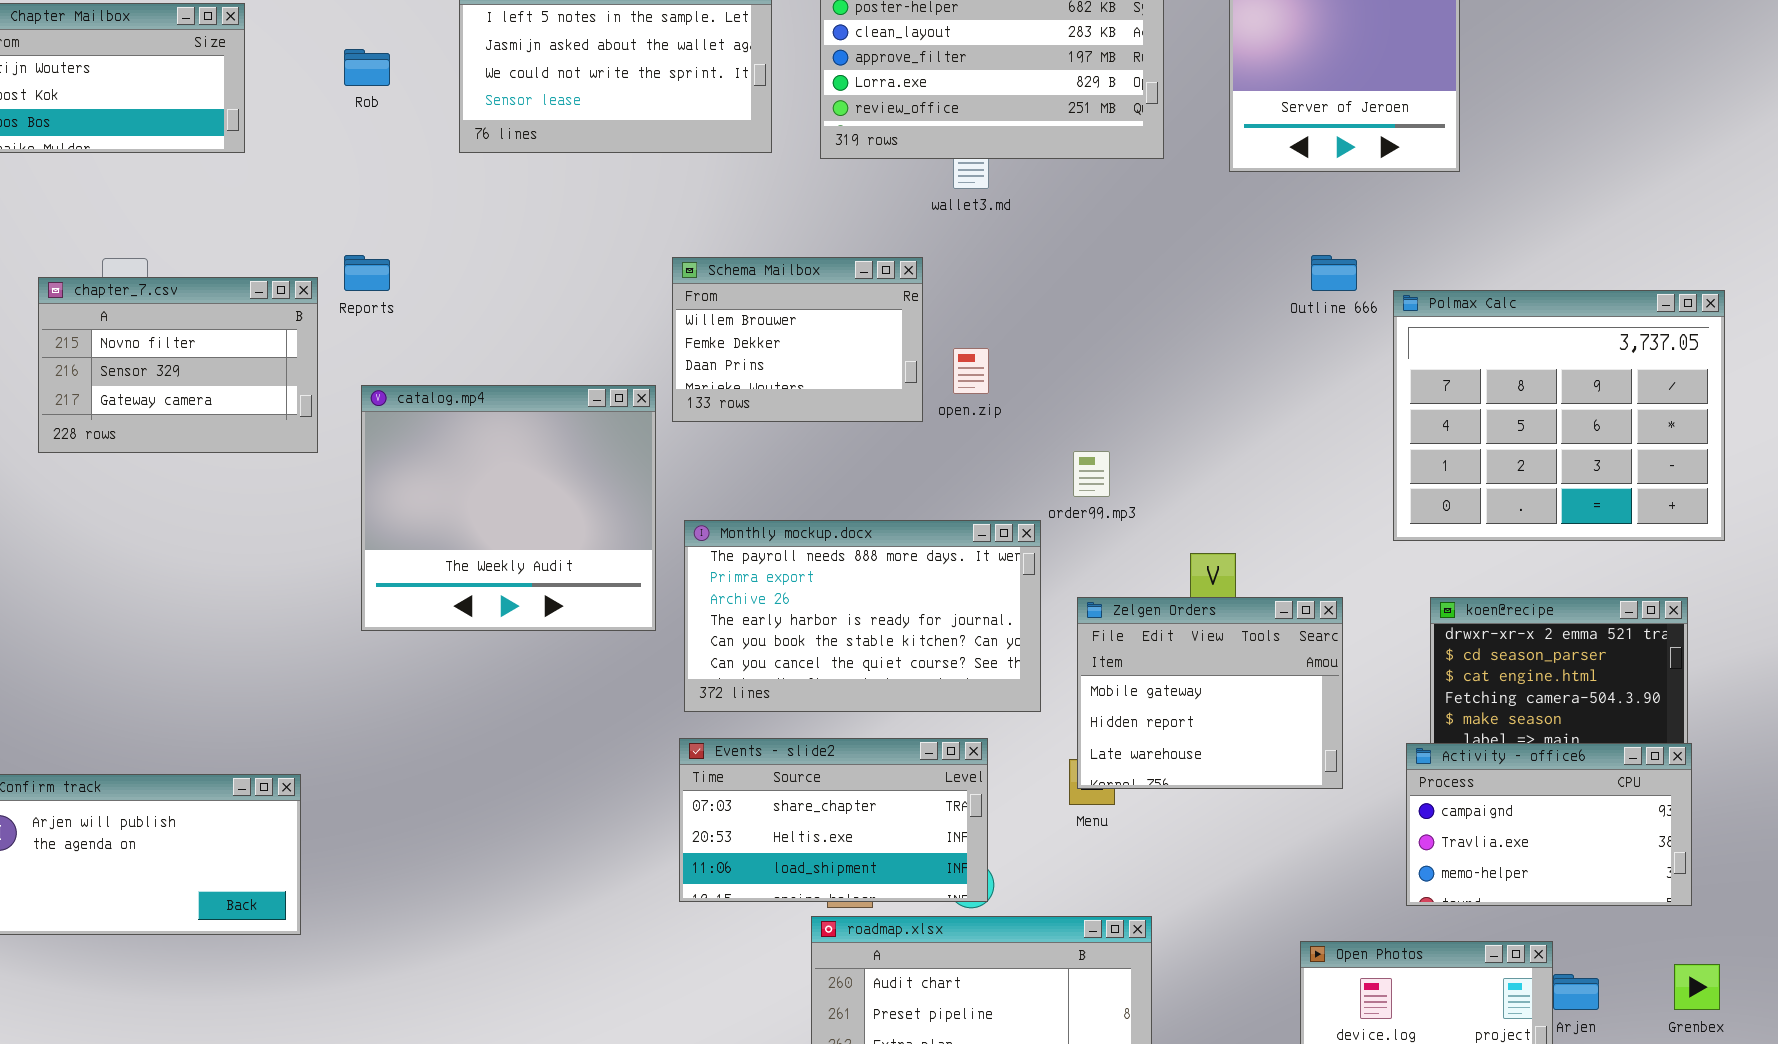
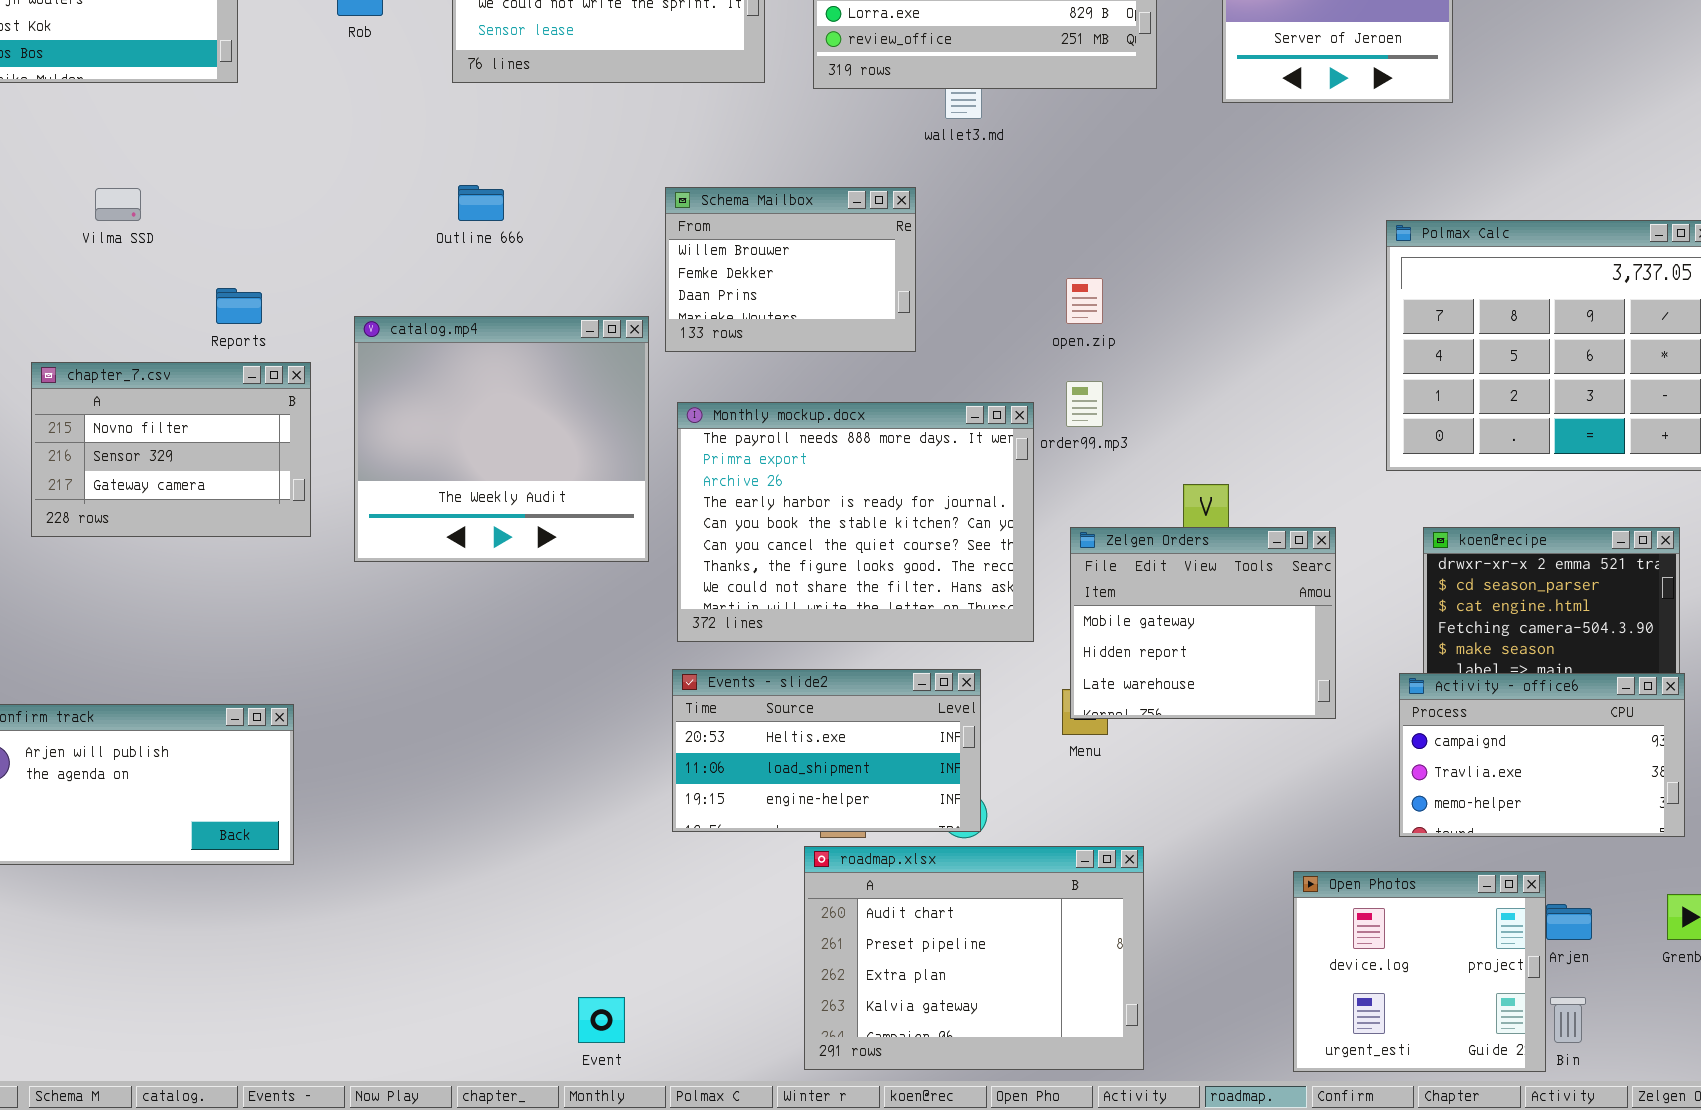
Reports: [344,255,390,291] -> [216,288,262,324], moved
Outline 666: [1311,255,1357,291] -> [458,185,504,221], moved
chapter_7.csv: [38,277,318,453] -> [31,362,311,537], moved
open.zip: [953,348,989,394] -> [1066,278,1103,324], moved
Monthly mockup.docx: [684,520,1041,712] -> [677,402,1034,642], resized
Events - slide2: [679,738,988,902] -> [672,669,981,832], scrolled down 1 row

